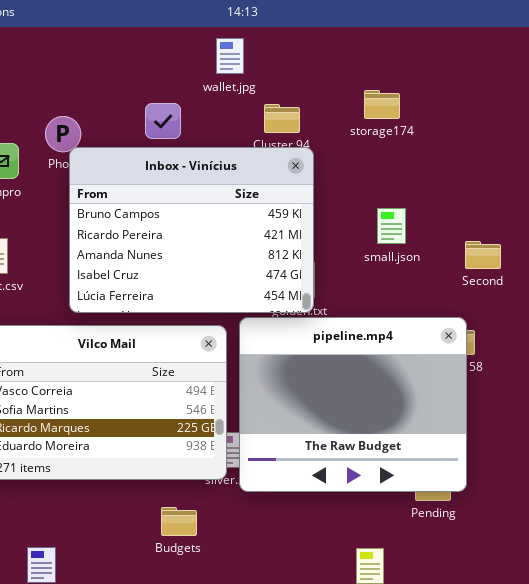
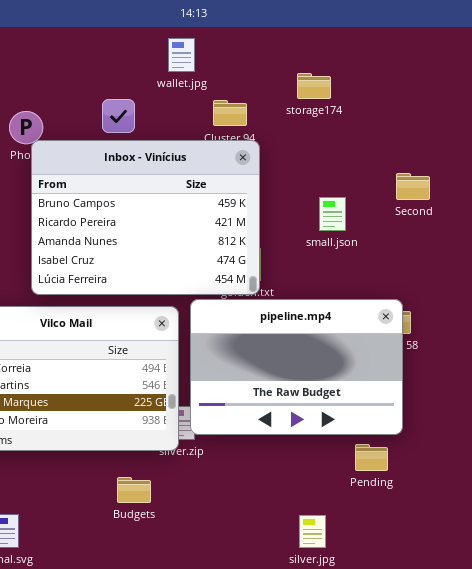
storage174: [364,90,400,119] -> [297,73,331,99], moved
Second: [465,241,501,269] -> [396,173,430,200], moved
pipeline.mp4: [239,317,467,492] -> [190,299,403,435], resized

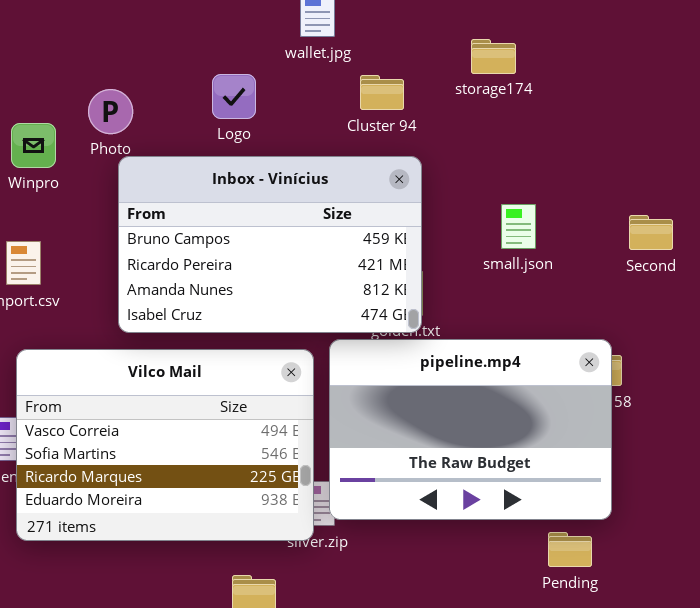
Inbox - Vinícius: [31,140,260,295] -> [118,156,422,333], resized
Second: [396,173,430,200] -> [629,215,673,250], moved

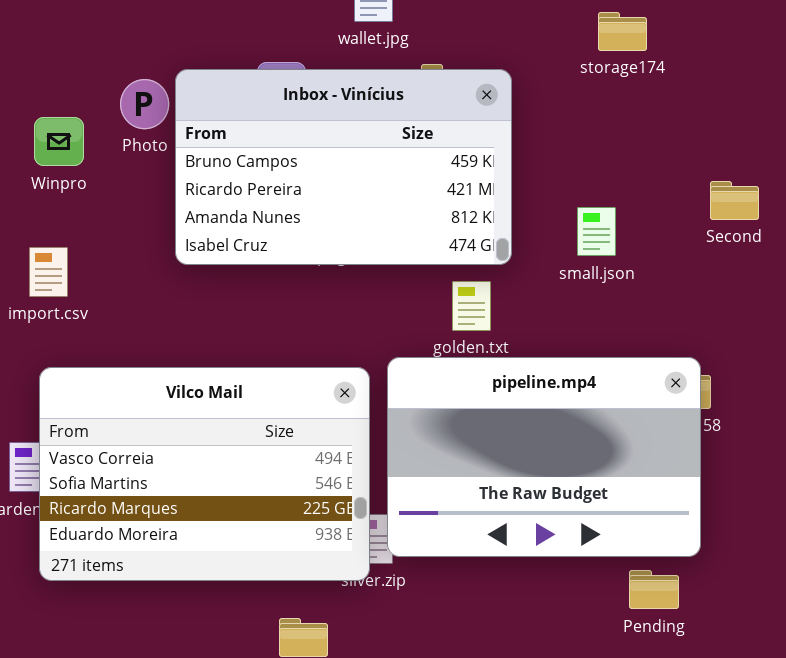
storage174: [471,39,516,74] -> [598,12,647,51], moved
Inbox - Vinícius: [118,156,422,333] -> [175,69,512,265], moved
Second: [629,215,673,250] -> [710,181,759,220], moved

